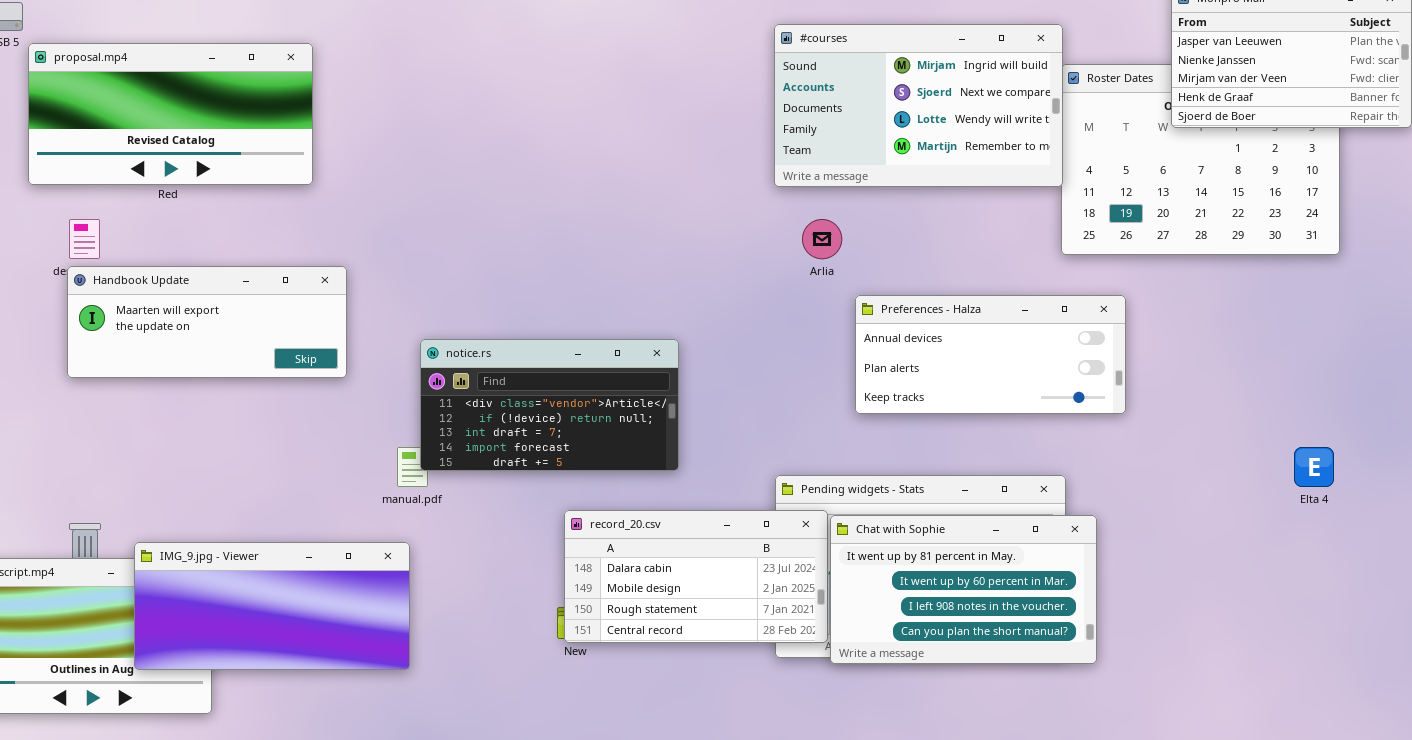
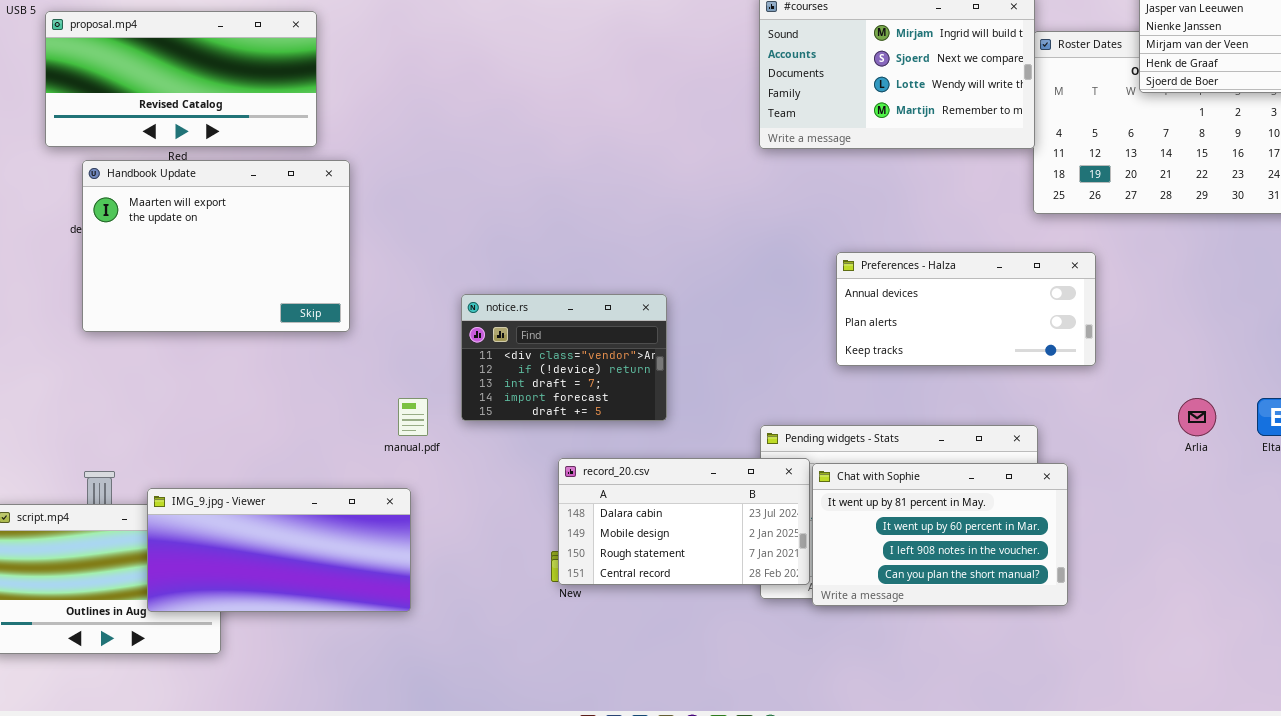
Arlia: [802,219,842,259] -> [1178,398,1216,436], moved
Handbook Update: [67,266,347,378] -> [82,160,350,332], resized
notice.rs: [420,339,679,471] -> [461,294,667,421], resized

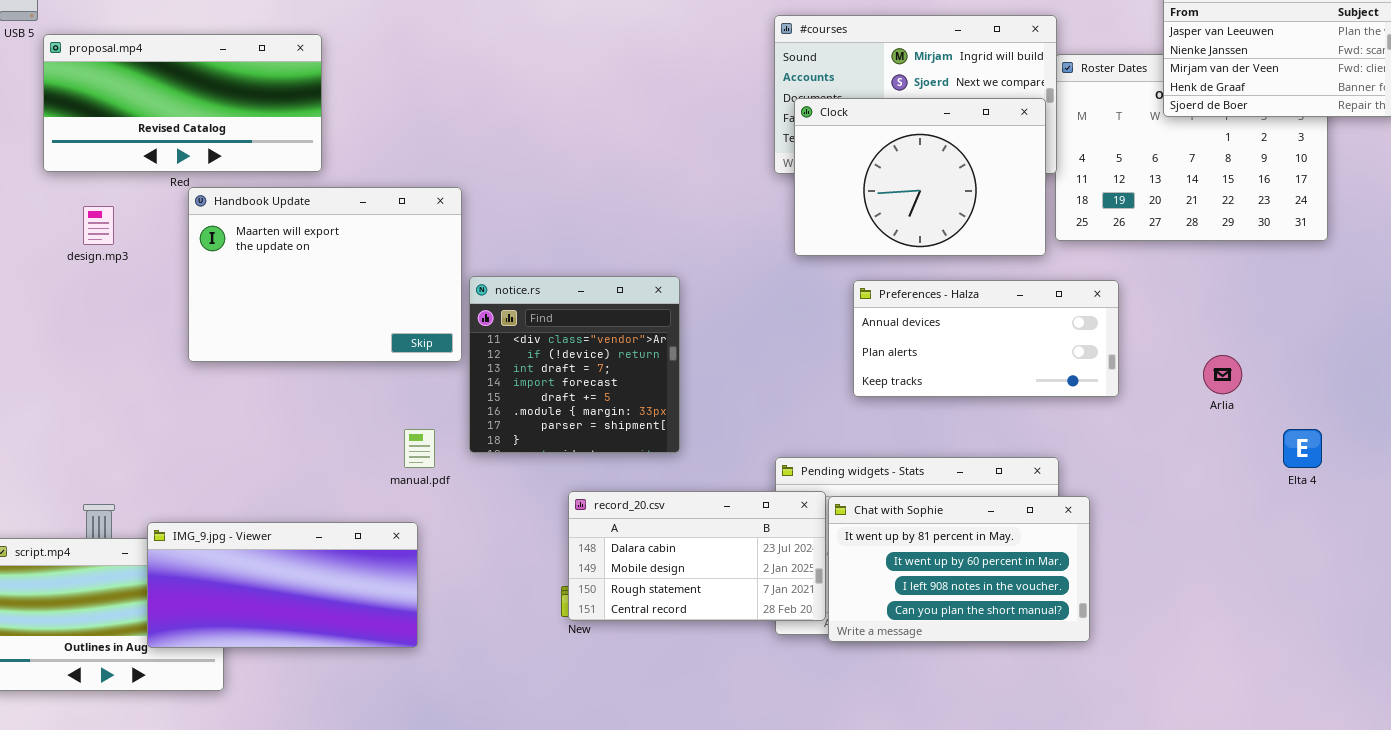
Clock: none -> [794,98,1046,256], opened
Handbook Update: [82,160,350,332] -> [188,187,462,362], moved
notice.rs: [461,294,667,421] -> [469,276,680,453], resized
Arlia: [1178,398,1216,436] -> [1203,355,1242,394], moved

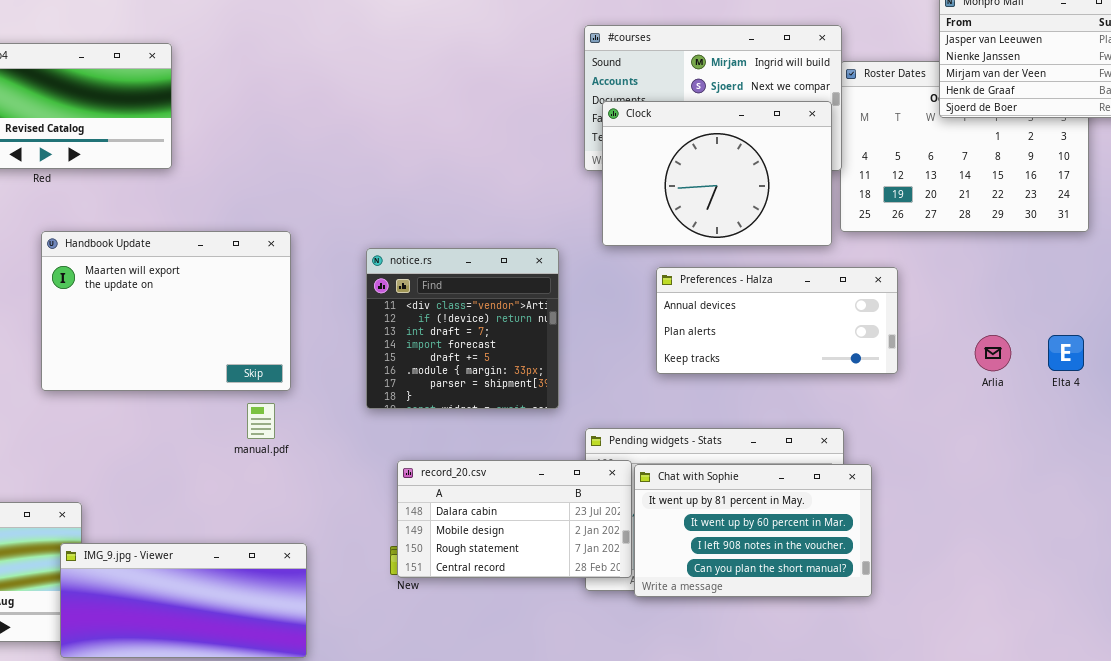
Handbook Update: [188,187,462,362] -> [41,231,291,391], moved
notice.rs: [469,276,680,453] -> [366,248,559,409], moved
Elta 4: [1283,429,1322,468] -> [1048,335,1084,371], moved
IMG_9.jpg - Viewer: [147,522,418,648] -> [60,543,307,658], moved

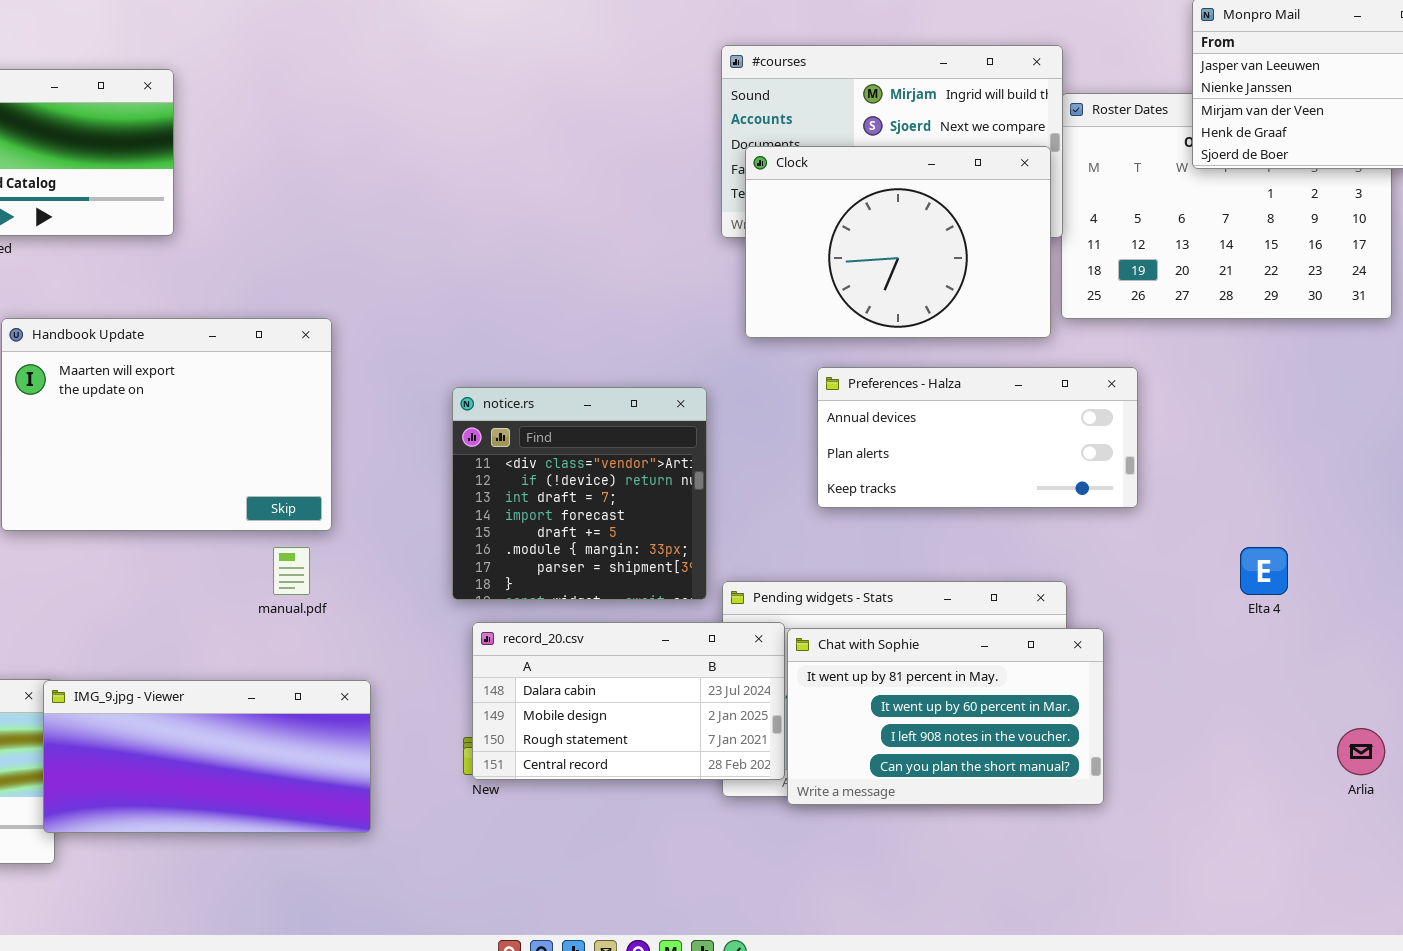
notice.rs: [366,248,559,409] -> [452,387,707,600], moved
Arlia: [975,335,1011,371] -> [1337,728,1385,775], moved
Elta 4: [1048,335,1084,371] -> [1240,547,1288,595], moved
IMG_9.jpg - Viewer: [60,543,307,658] -> [43,680,371,833], moved

